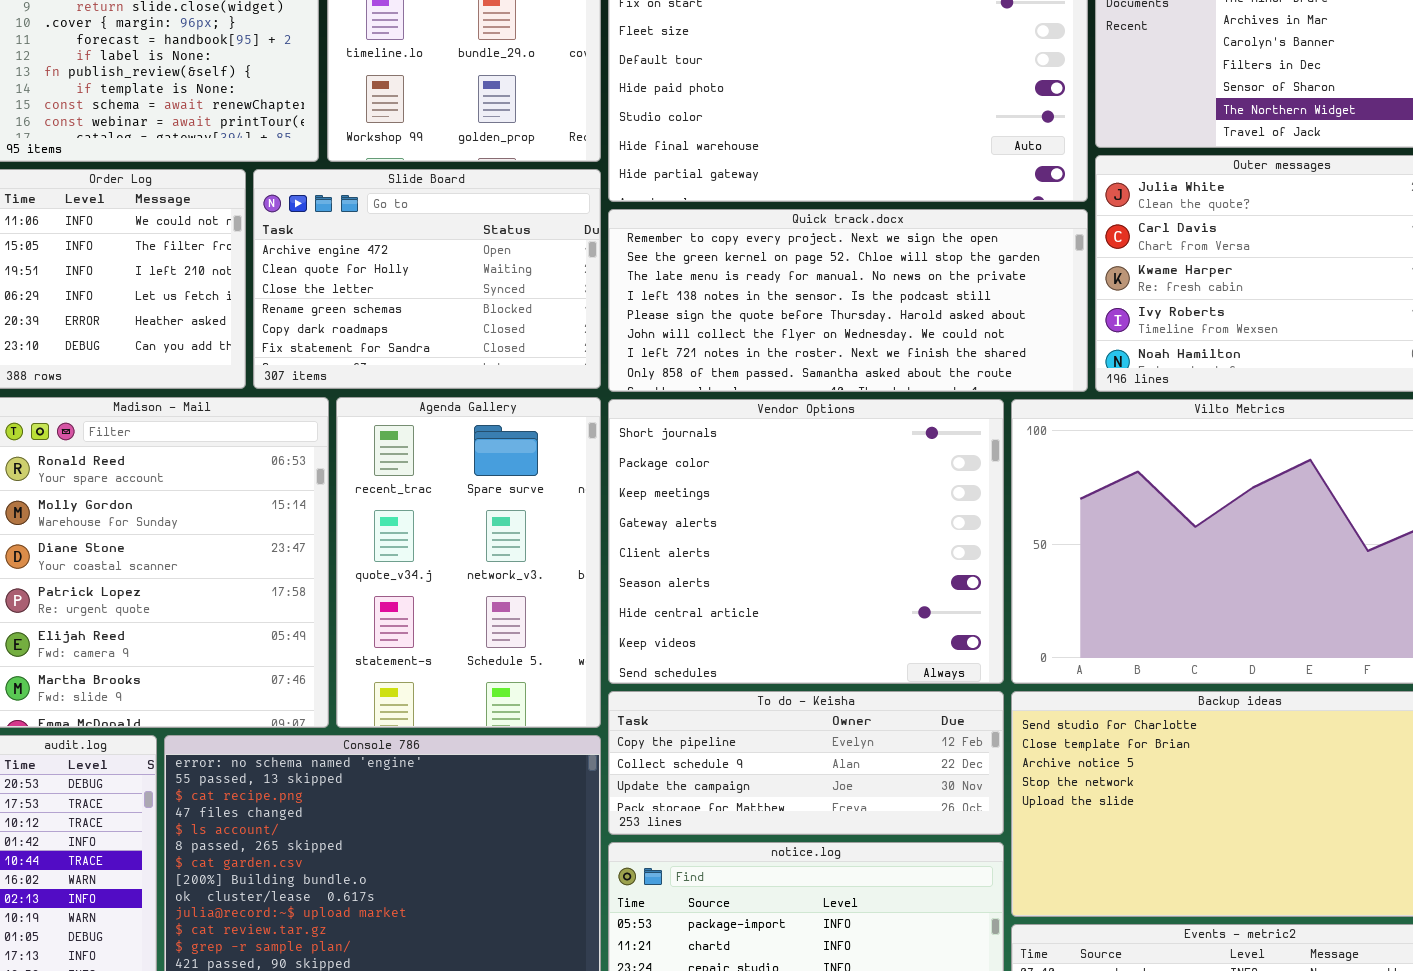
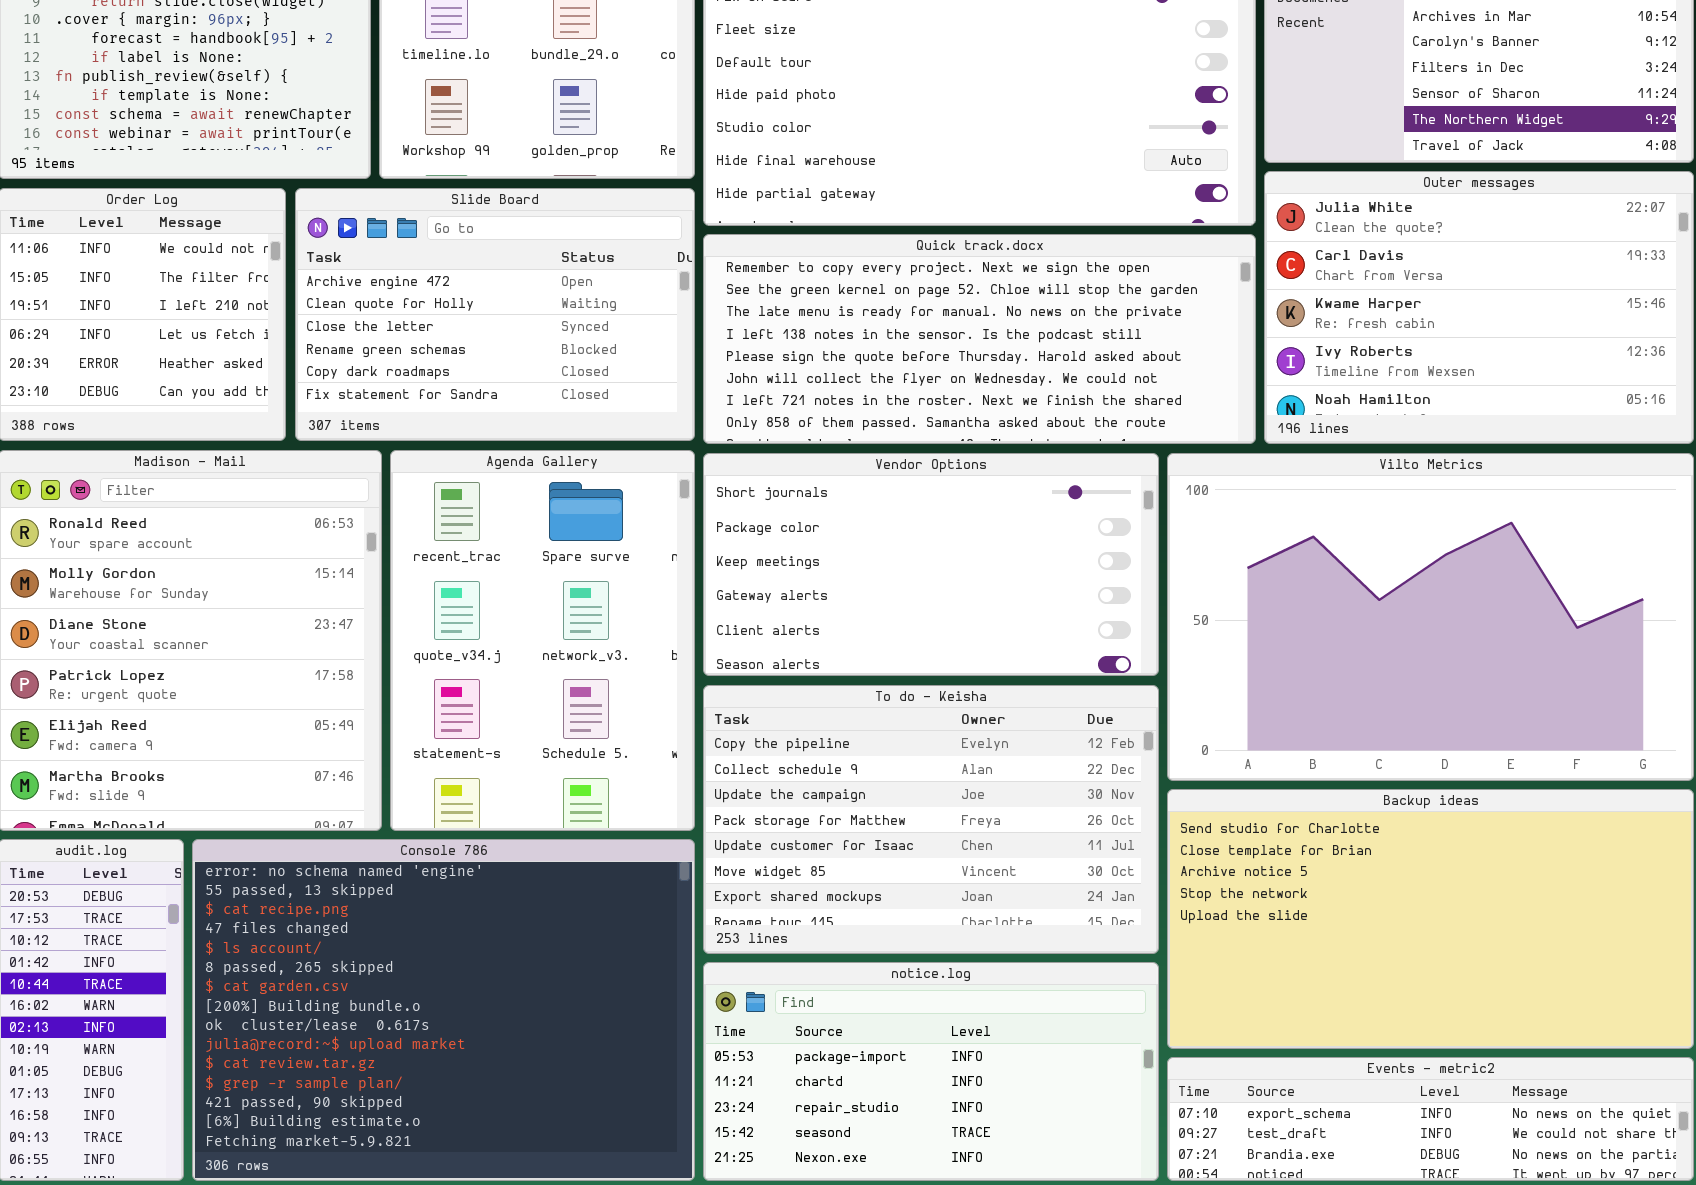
Vendor Options: [608,399,1004,684] -> [703,453,1159,676], resized
To do - Keisha: [608,691,1004,835] -> [703,685,1159,954], resized

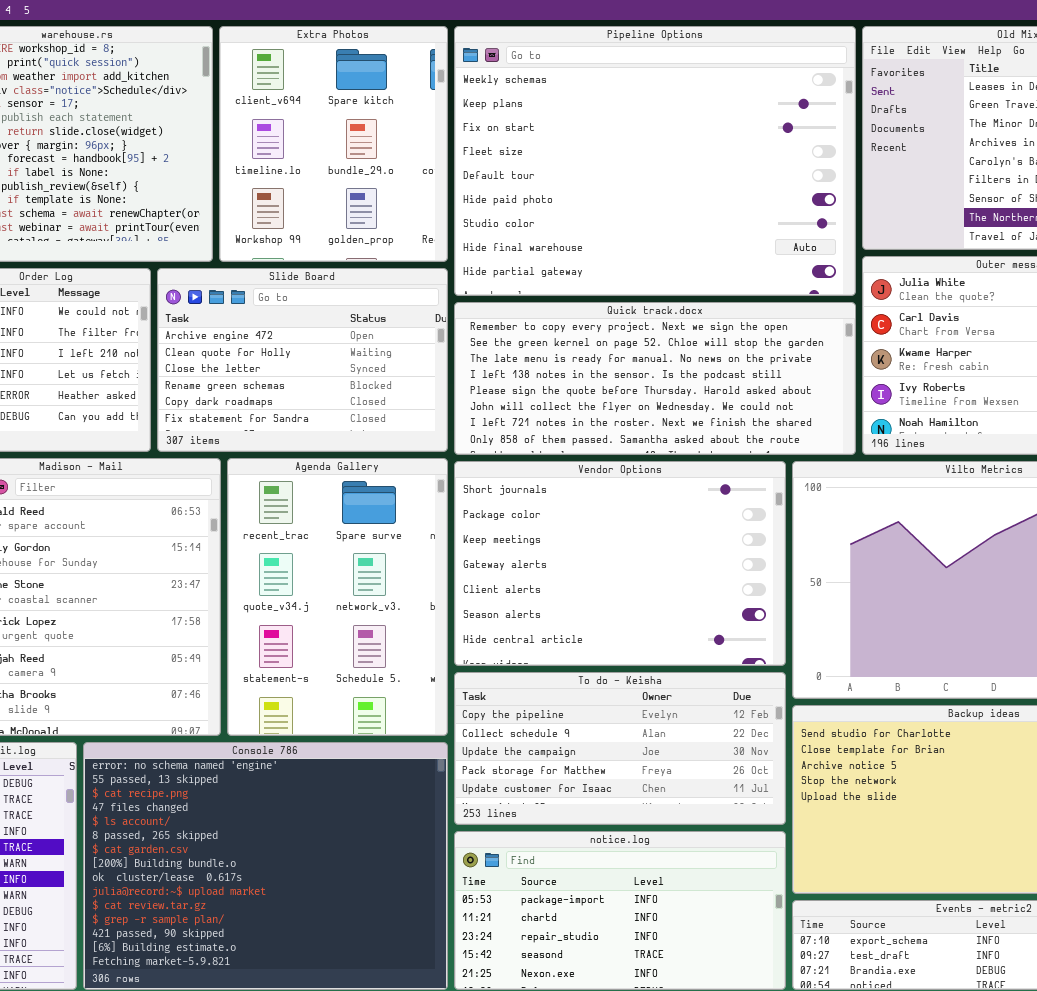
Vendor Options: [703,453,1159,676] -> [454,461,786,666], resized
To do - Keisha: [703,685,1159,954] -> [454,672,786,825], resized

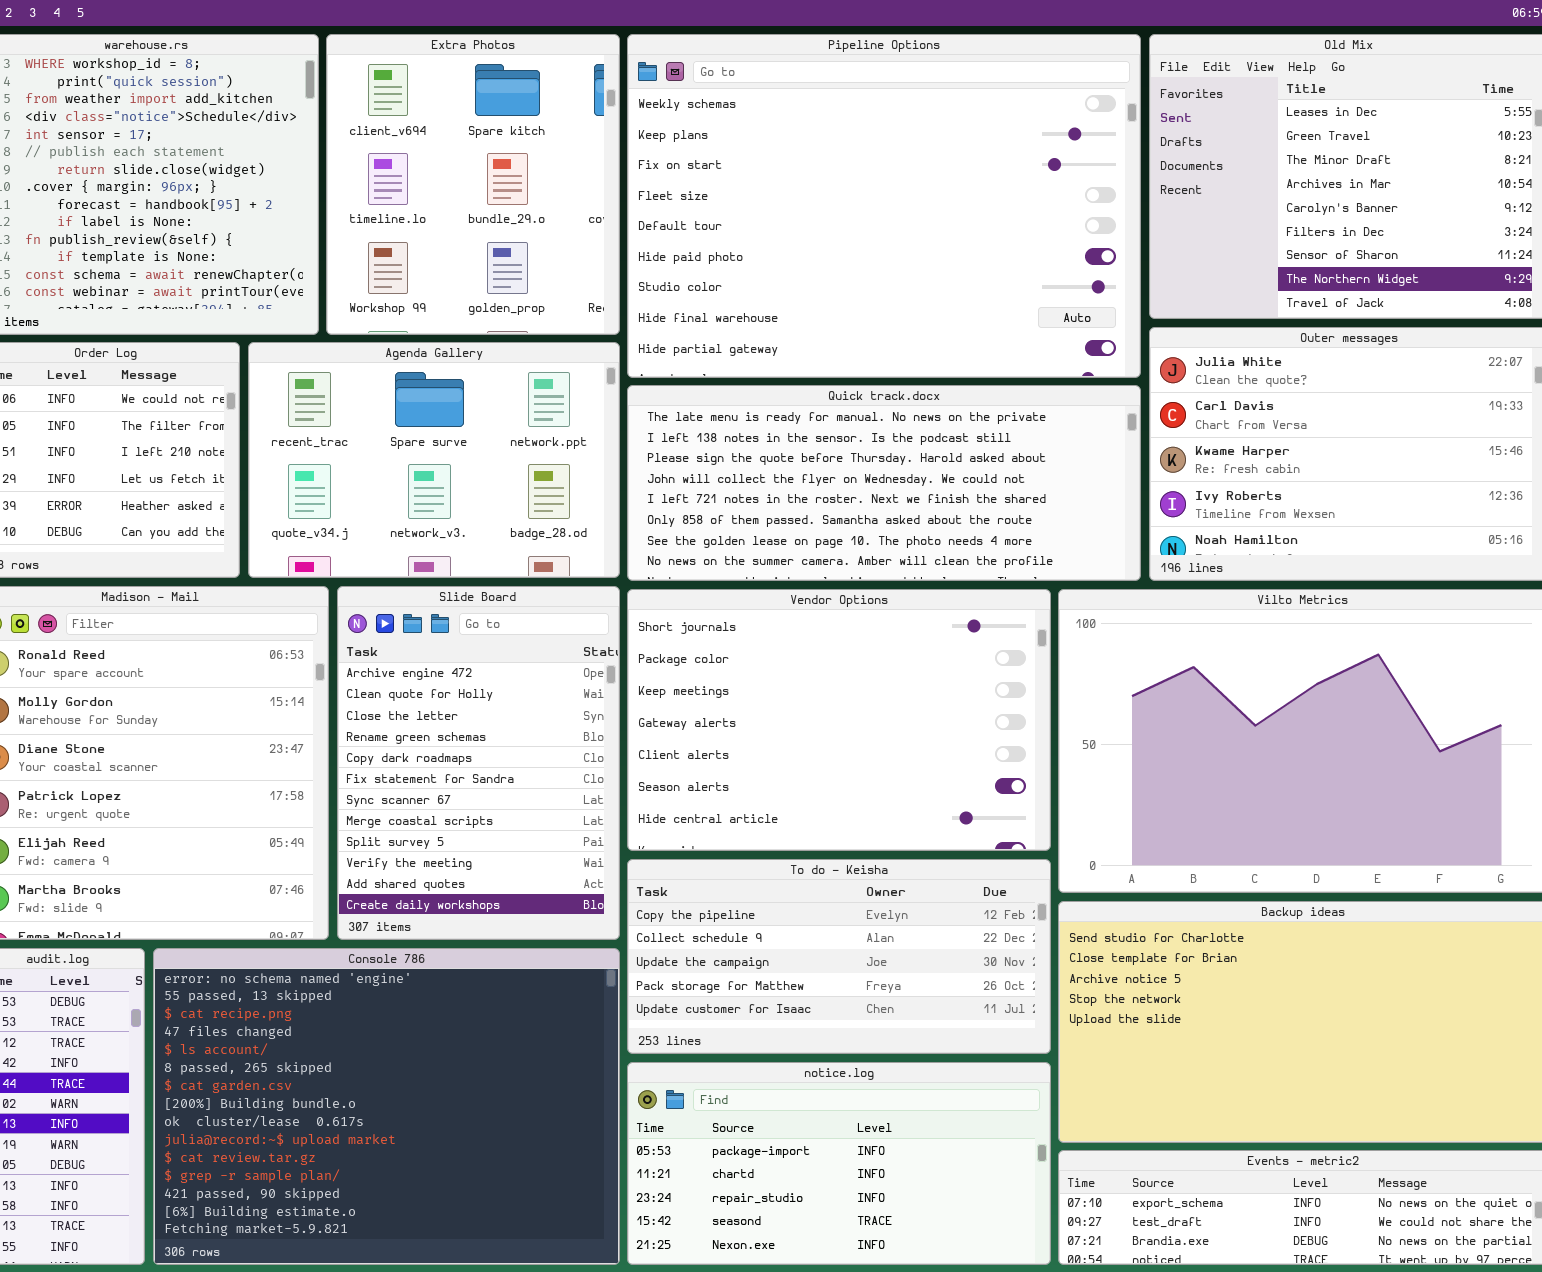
Slide Board: [157,268,448,452] -> [337,586,620,940], moved, resized
Quick track.docx: [454,302,856,455] -> [627,385,1141,581], scrolled down 2 rows
Agenda Gallery: [227,458,448,736] -> [248,342,620,578], moved, resized

